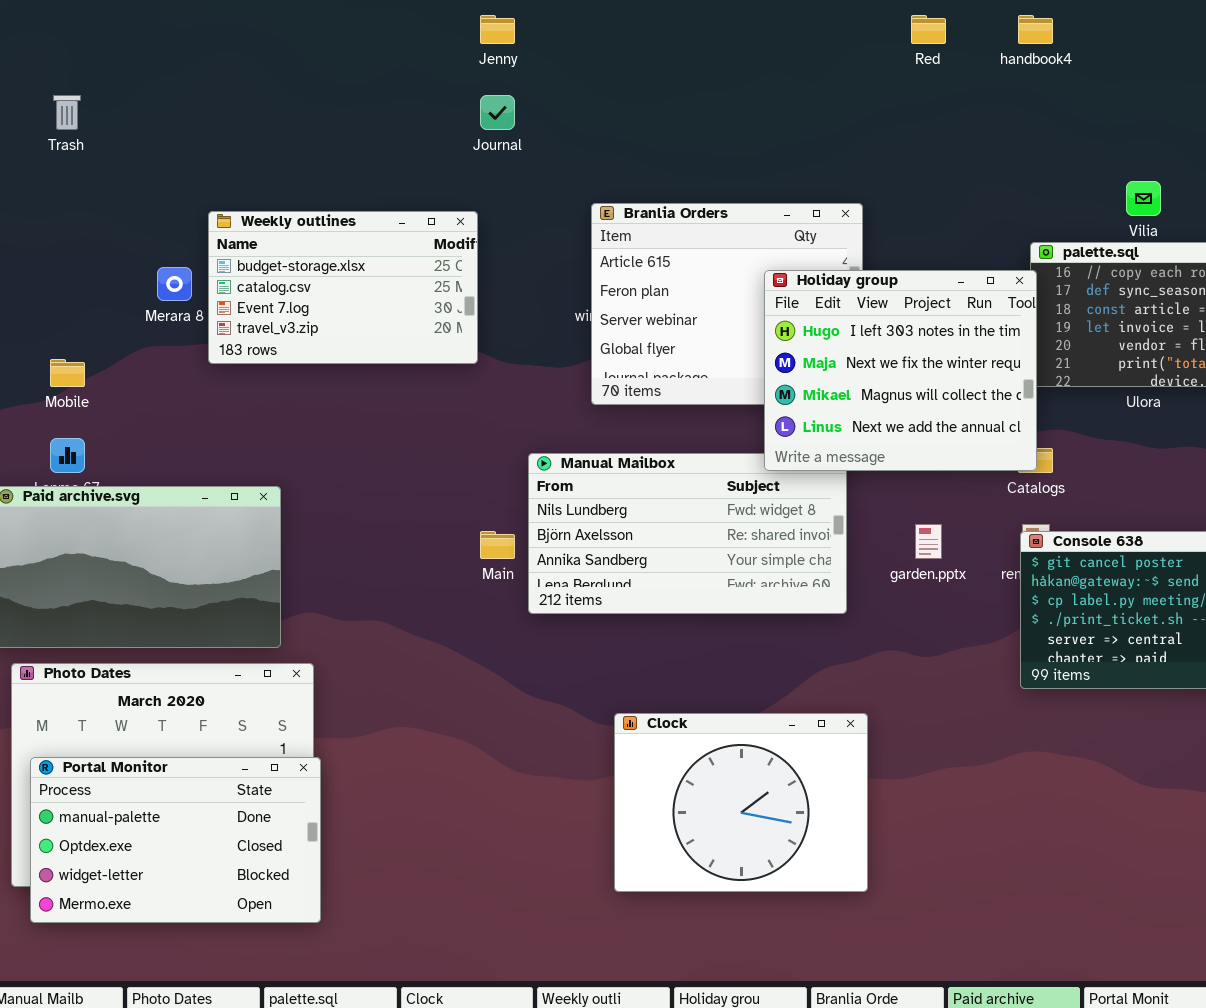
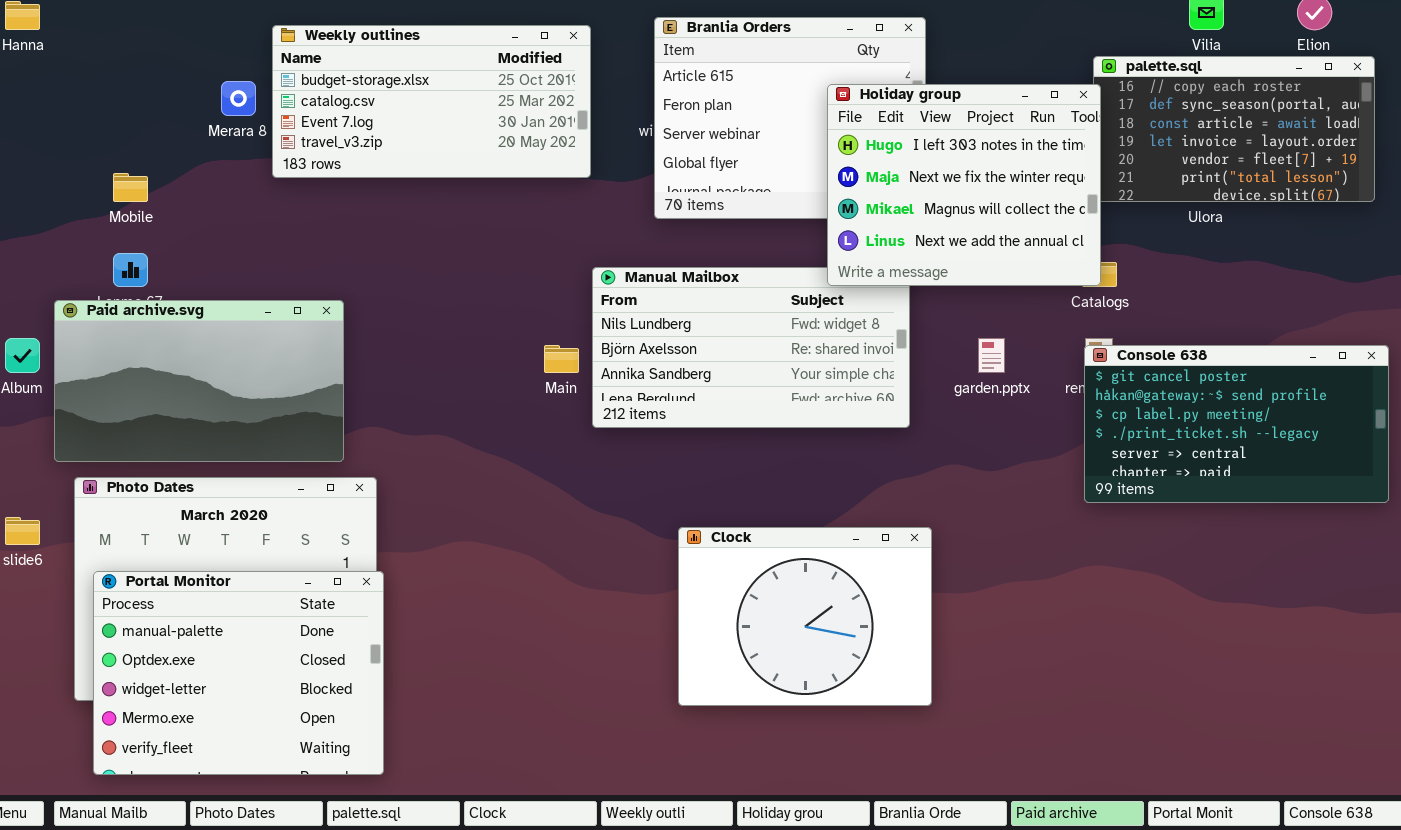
Weekly outlines: [208,211,478,364] -> [272,25,591,178], resized
Portal Monitor: [30,757,321,923] -> [93,571,384,775], resized

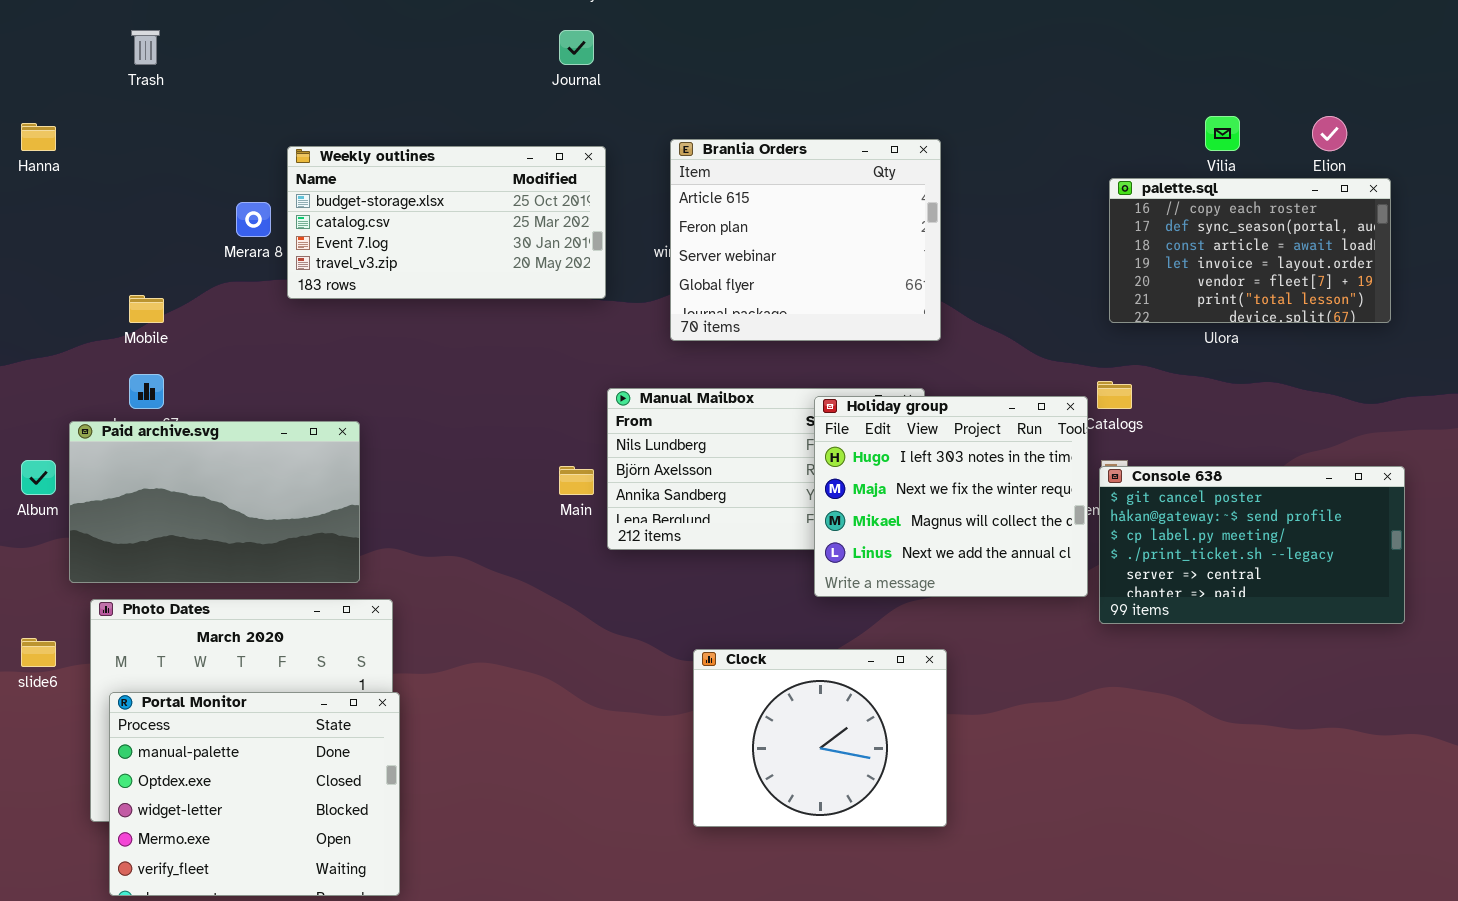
Holiday group: [827,84,1101,286] -> [814,396,1088,597], moved

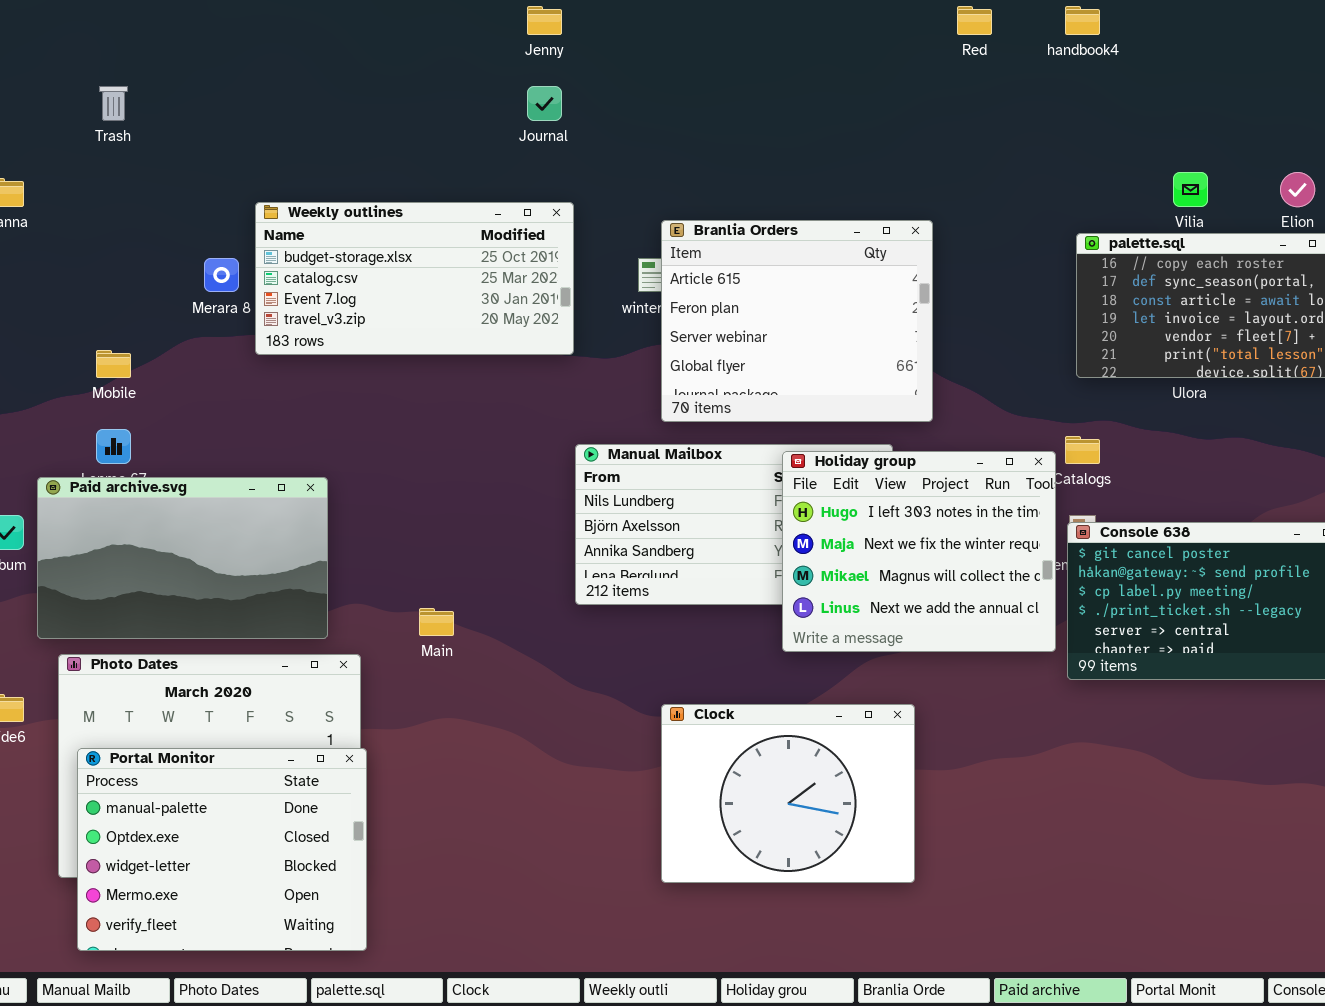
Branlia Orders: [670,139,941,341] -> [661,220,933,422], moved
Main: [559,466,594,495] -> [419,608,454,636], moved

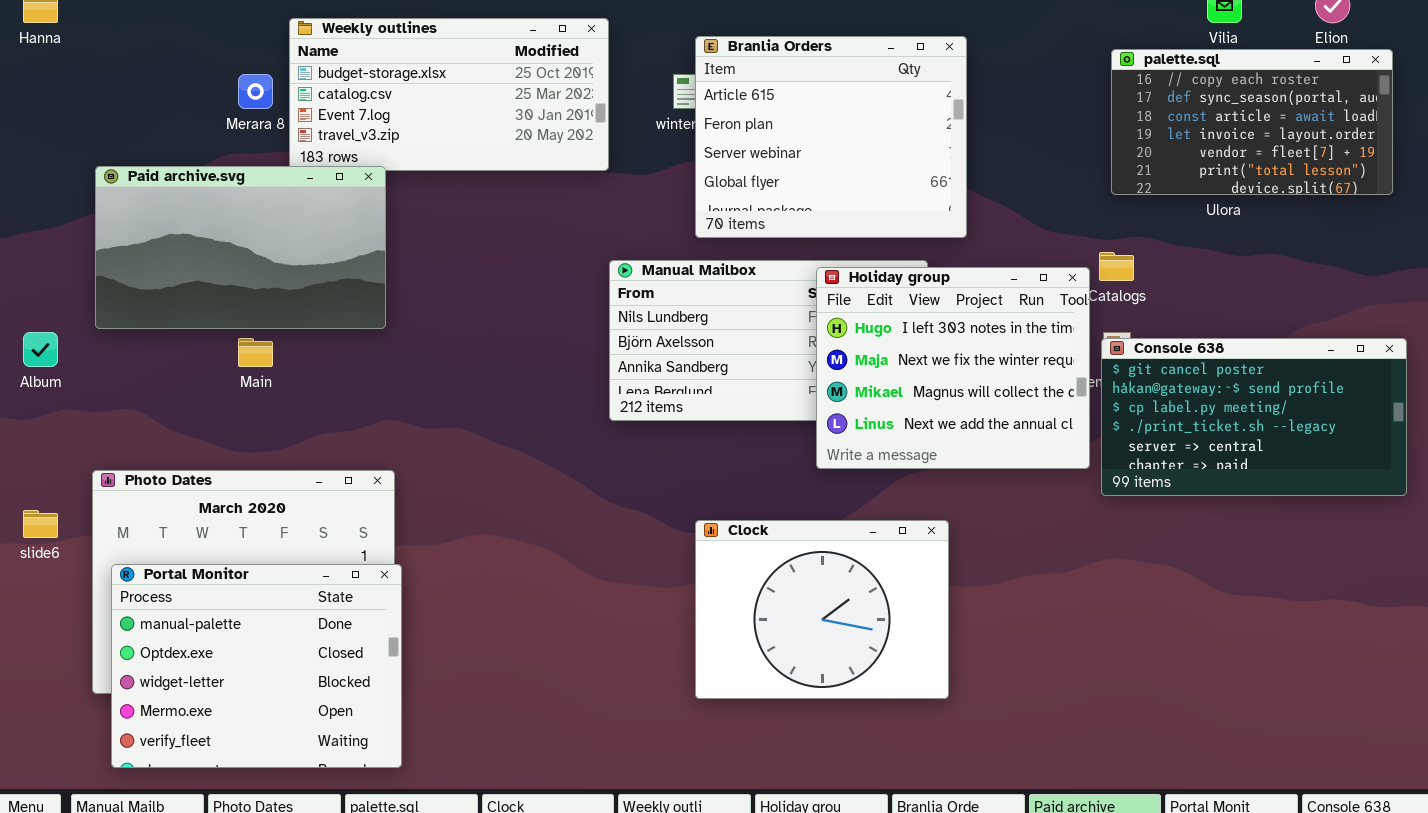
Paid archive.svg: [37,477,328,639] -> [95,166,386,329], moved
Main: [419,608,454,636] -> [238,338,273,367], moved

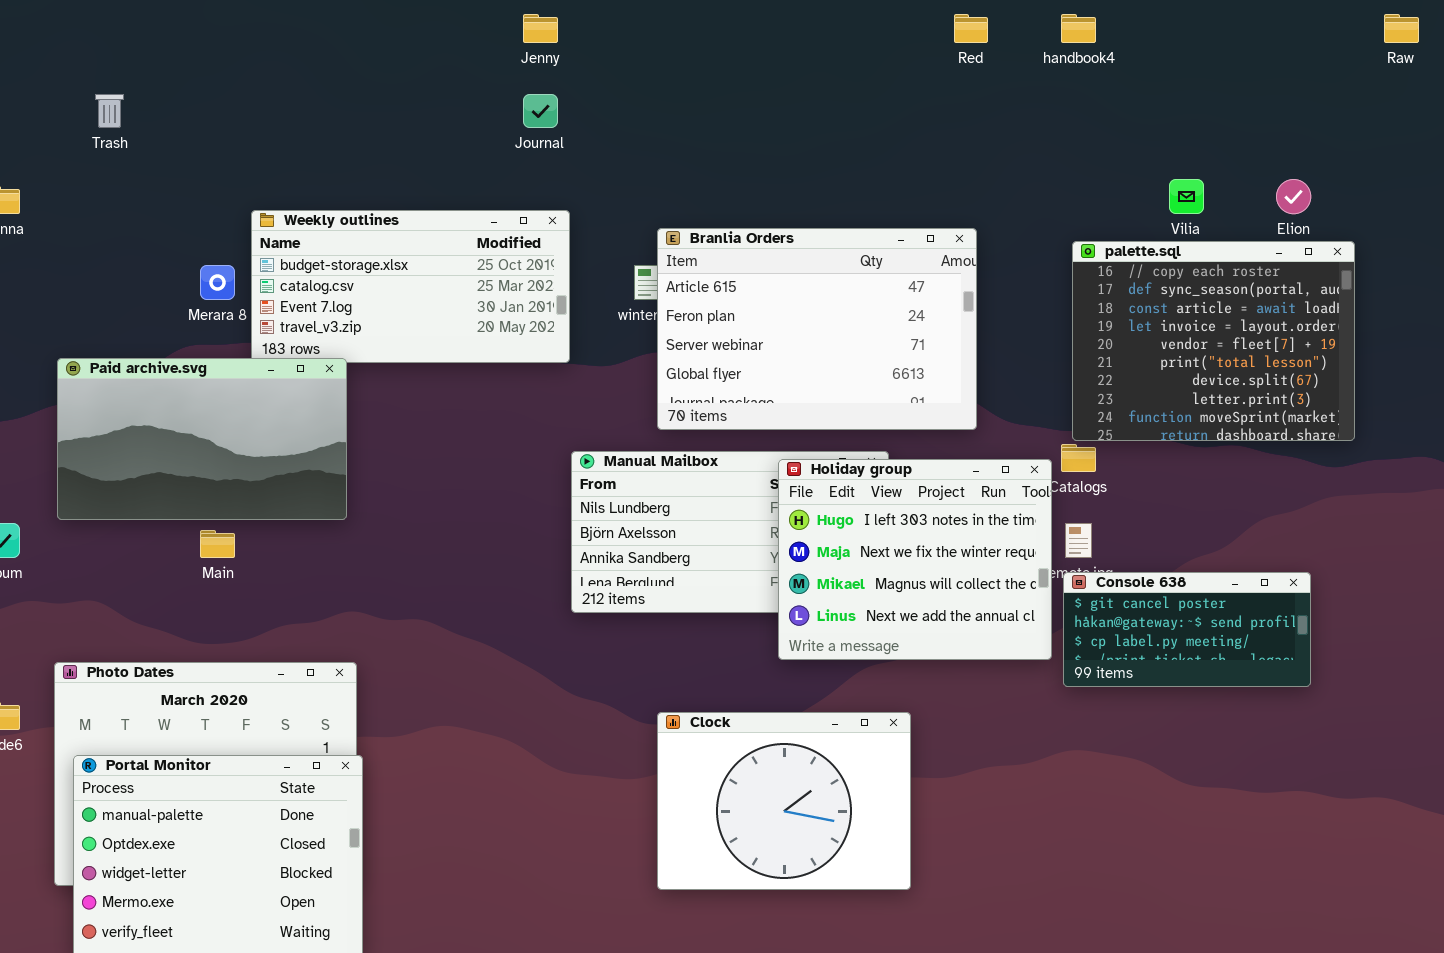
Branlia Orders: [695,36,967,238] -> [657,228,977,430], resized
palette.sql: [1111,49,1393,195] -> [1072,241,1355,441], resized
Console 638: [1101,338,1407,496] -> [1063,572,1311,687], resized

